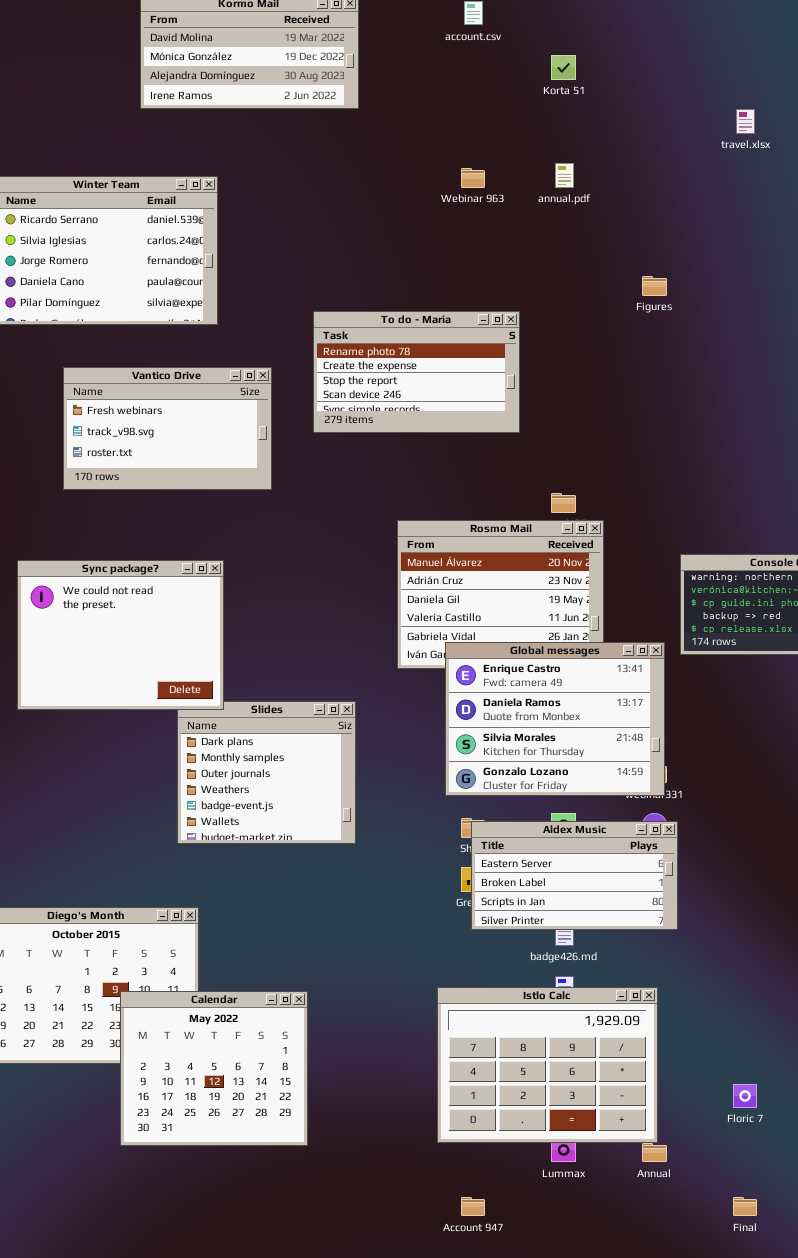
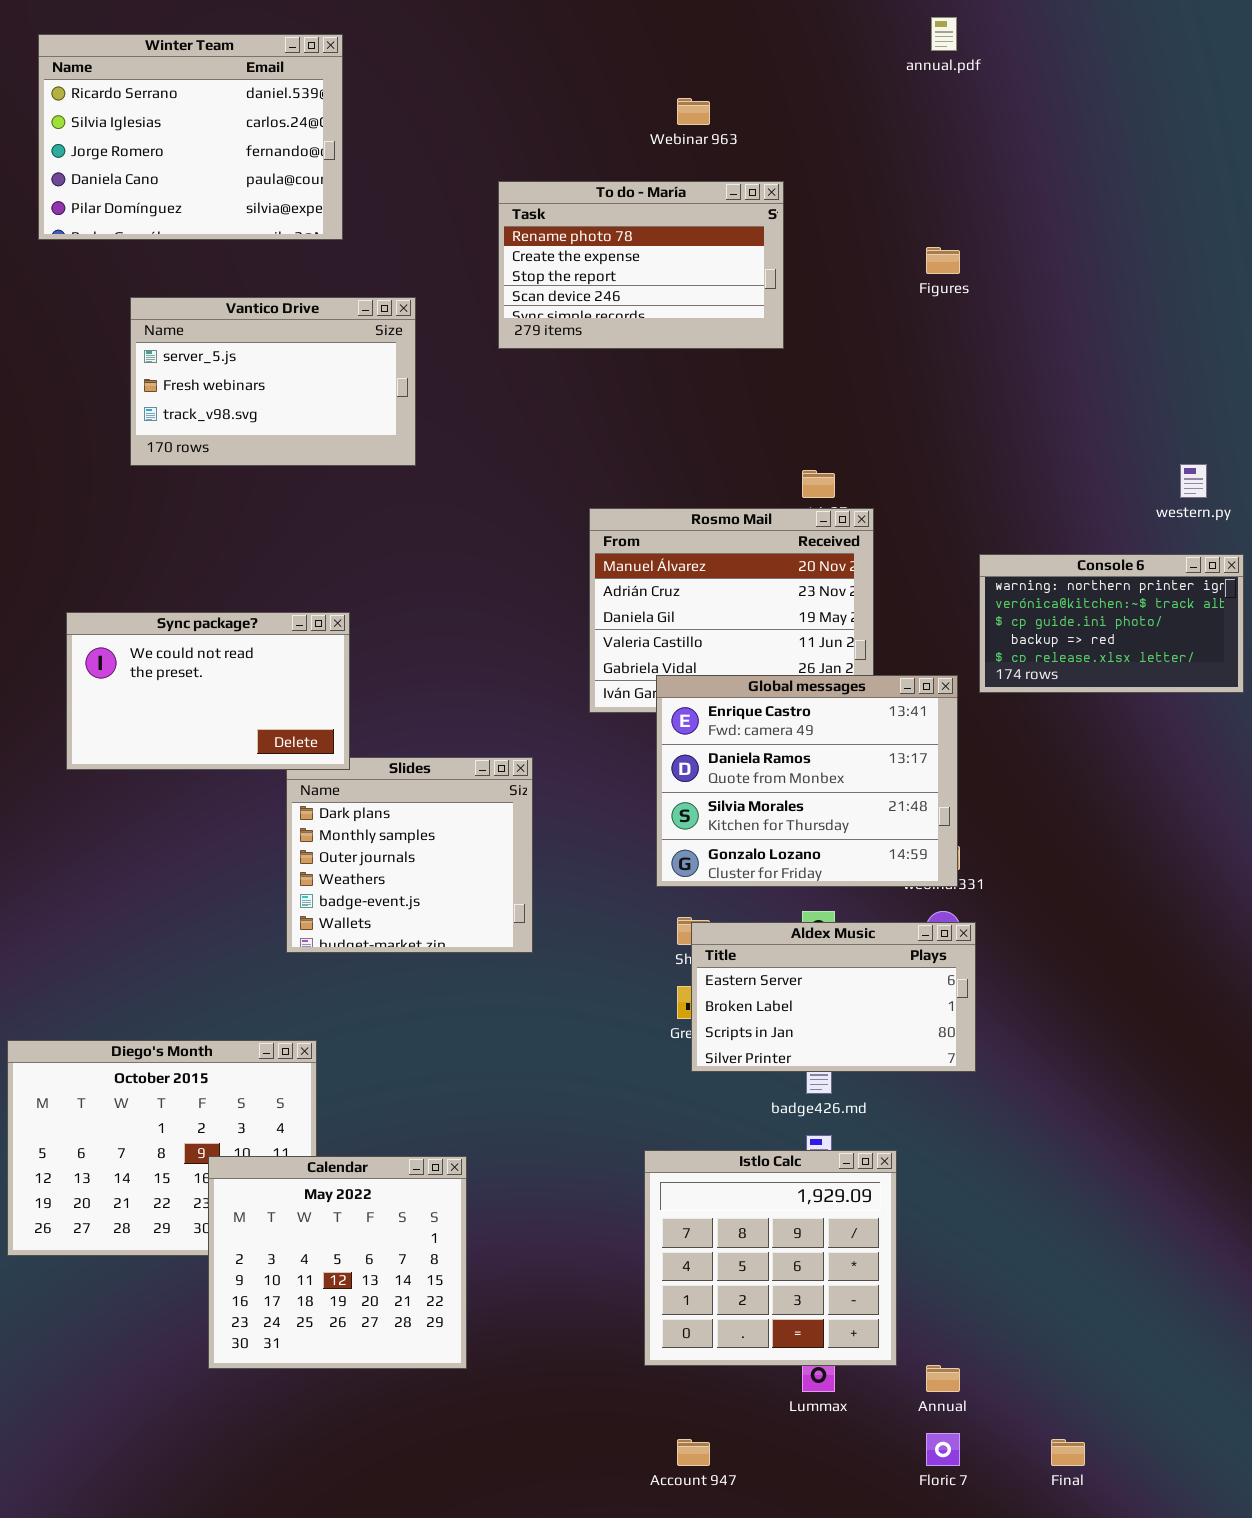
annual.pdf: [555,163,574,188] -> [931,17,957,51], moved
Webinar 963: [461,168,485,188] -> [677,98,710,125], moved
Figures: [642,276,667,296] -> [926,247,960,274], moved
To do - María: [313,311,520,433] -> [498,181,784,349], moved
Vantico Drive: [63,367,272,490] -> [130,297,416,466], scrolled up 1 row
Sync package?: [17,560,224,710] -> [66,612,350,770], resized
Istlo Calc: [437,987,658,1143] -> [644,1150,897,1366], resized
Floric 7: [733,1084,757,1108] -> [926,1433,960,1466], moved

